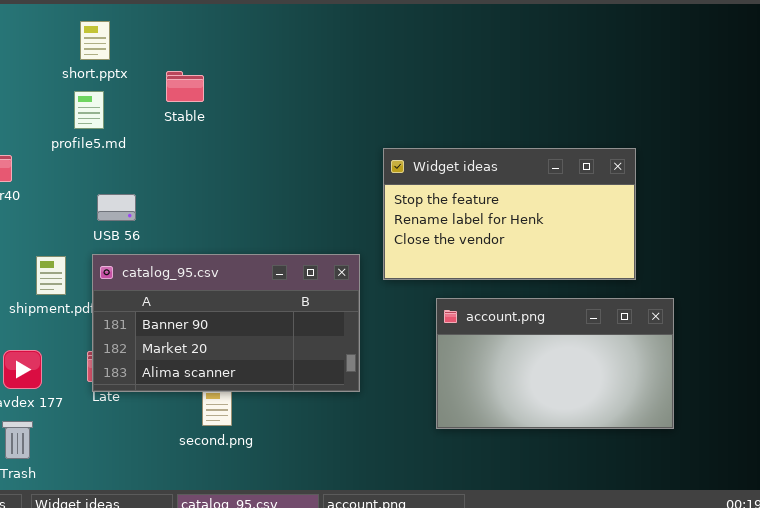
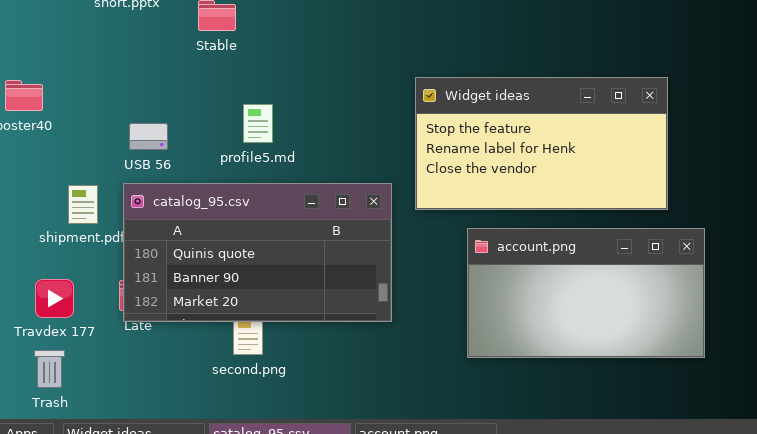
profile5.md: [74,91,104,129] -> [243,104,273,143], moved
catalog_95.csv: [92,254,360,392] -> [123,183,392,322], scrolled up 1 row

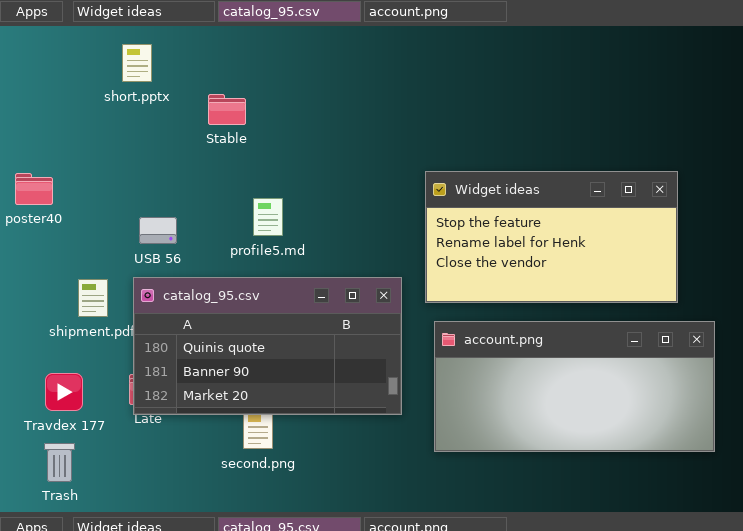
account.png: [467,228,705,358] -> [434,321,715,452], resized

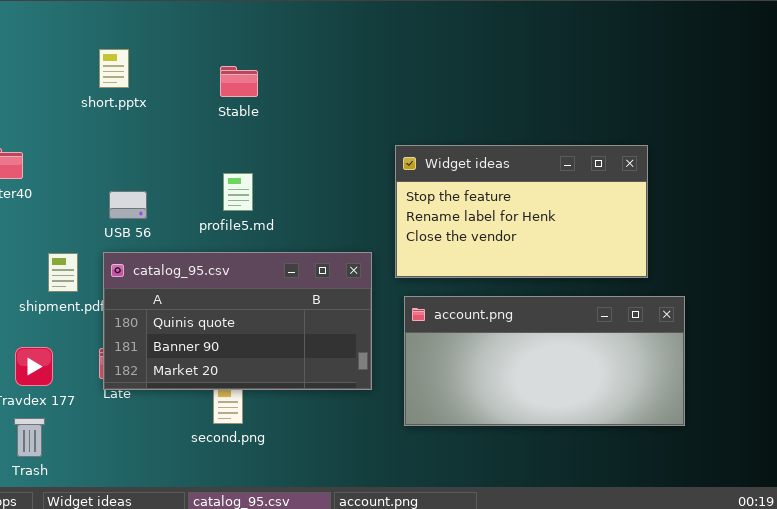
short.pptx: [122,44,152,82] -> [99,49,129,88], moved
Stable: [208,94,246,125] -> [220,66,258,97], moved

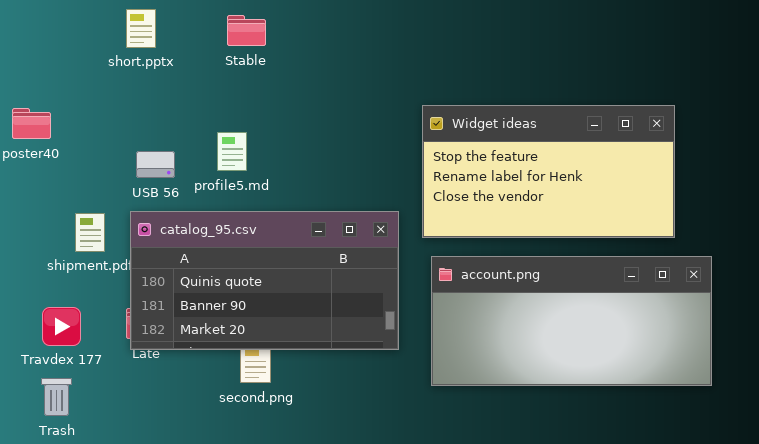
Stable: [220,66,258,97] -> [227,15,266,46], moved
profile5.md: [223,173,253,211] -> [217,132,247,171], moved

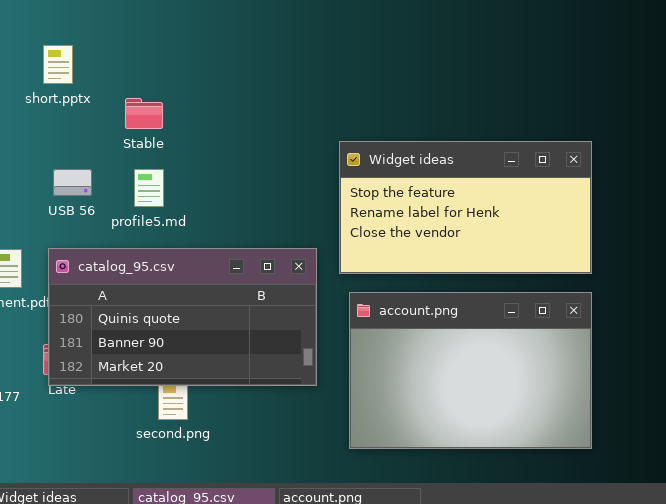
Stable: [227,15,266,46] -> [125,98,163,129], moved
USB 56: [136,151,175,178] -> [53,169,92,196], moved
account.png: [431,256,712,386] -> [349,292,592,449], resized

